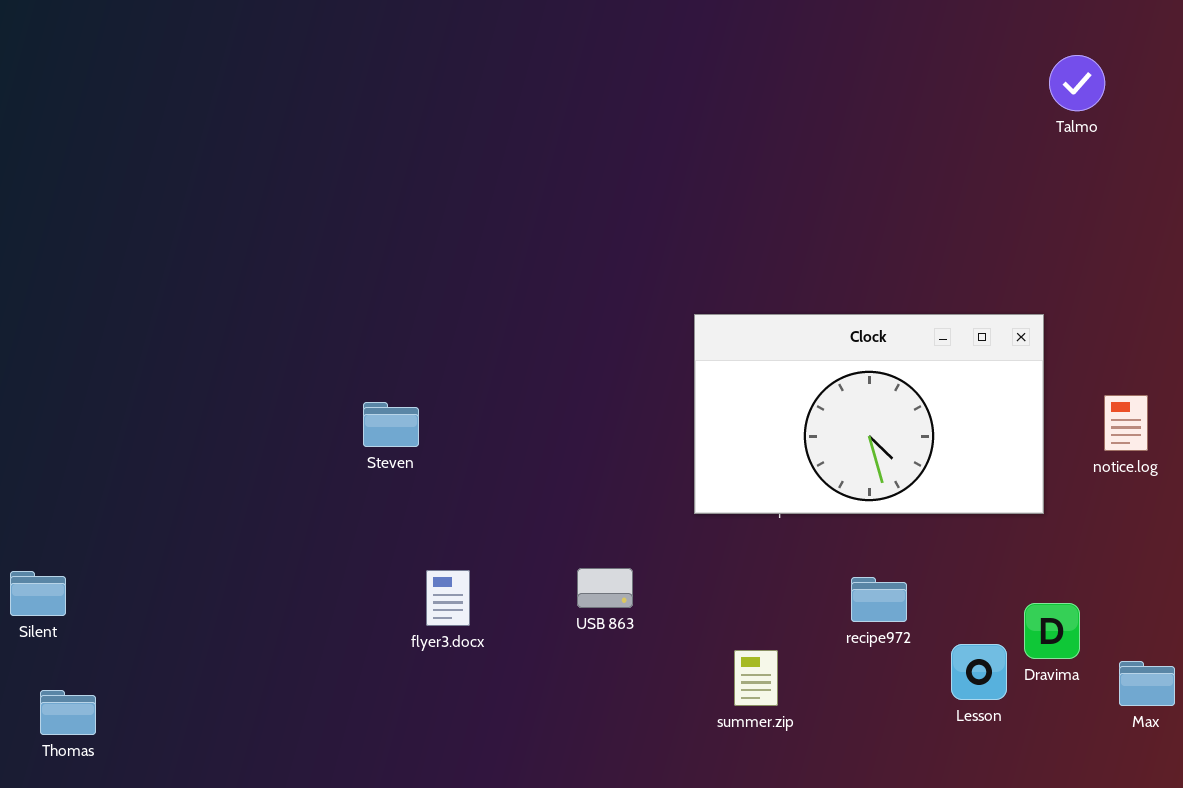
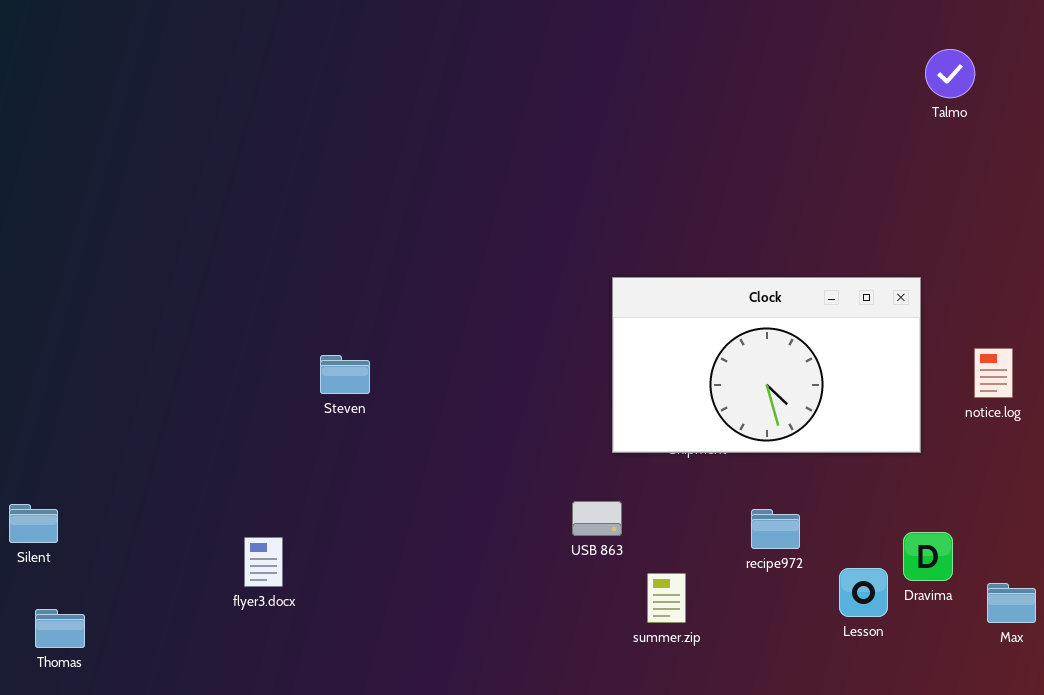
USB 863: [577,568,633,608] -> [572,501,622,536], moved
flyer3.docx: [426,570,470,626] -> [244,537,283,587], moved

